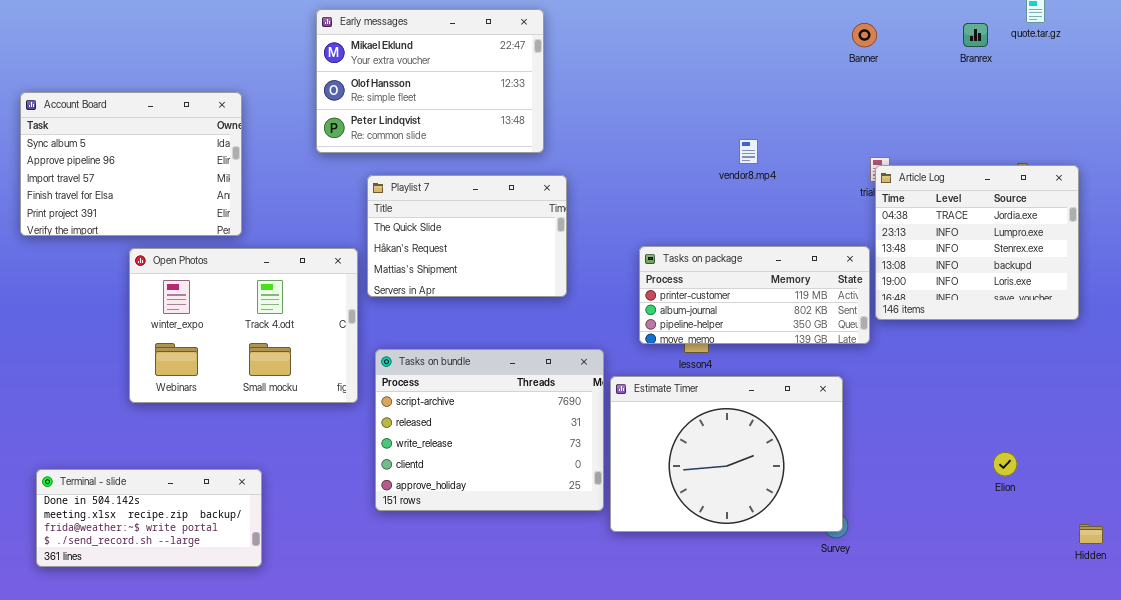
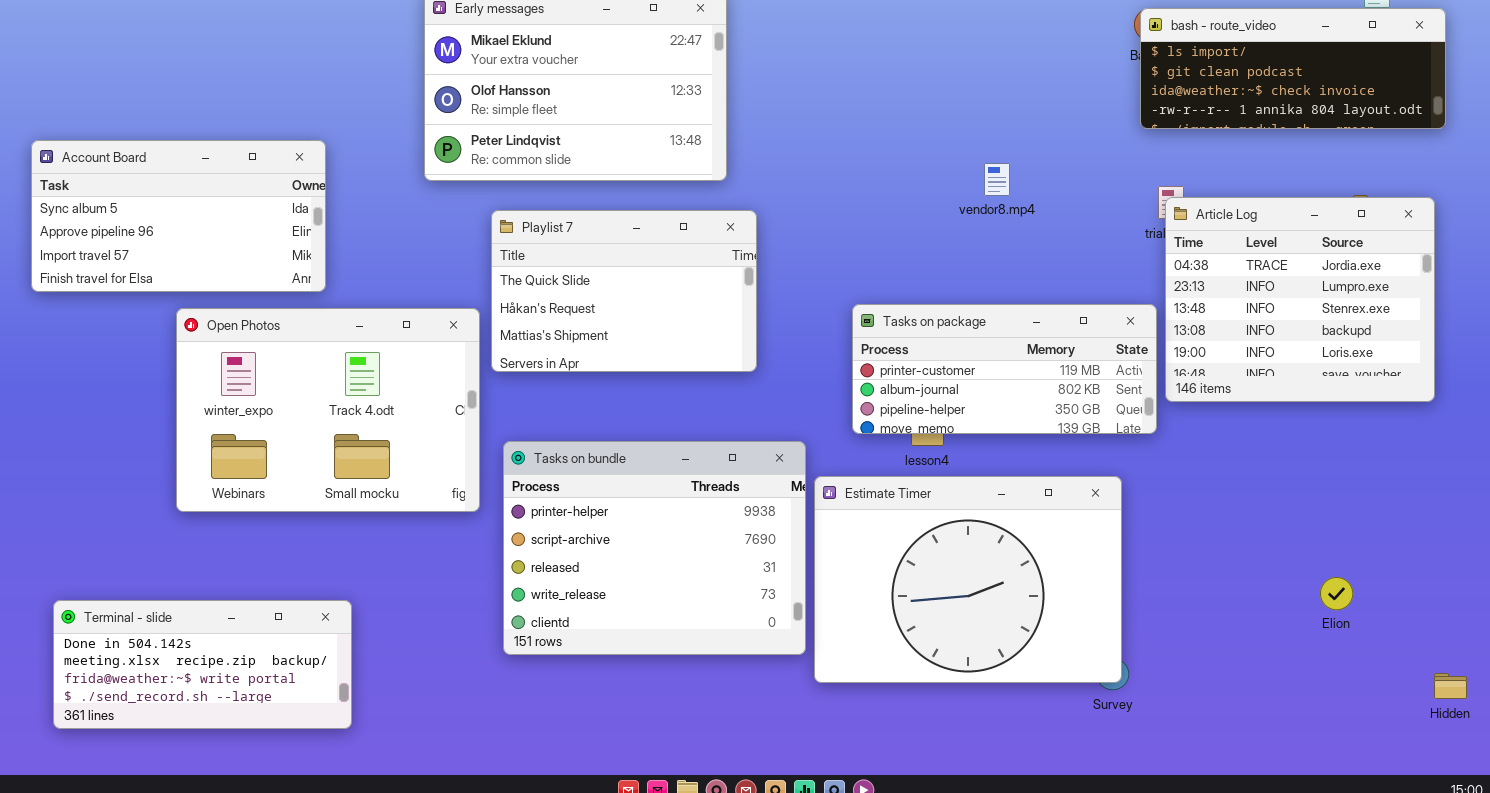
bash - route_video: none -> [1140,8,1446,129], opened
Account Board: [20,92,242,236] -> [31,140,326,292], resized
Tasks on bundle: [375,349,604,511] -> [503,441,806,655], scrolled up 1 row

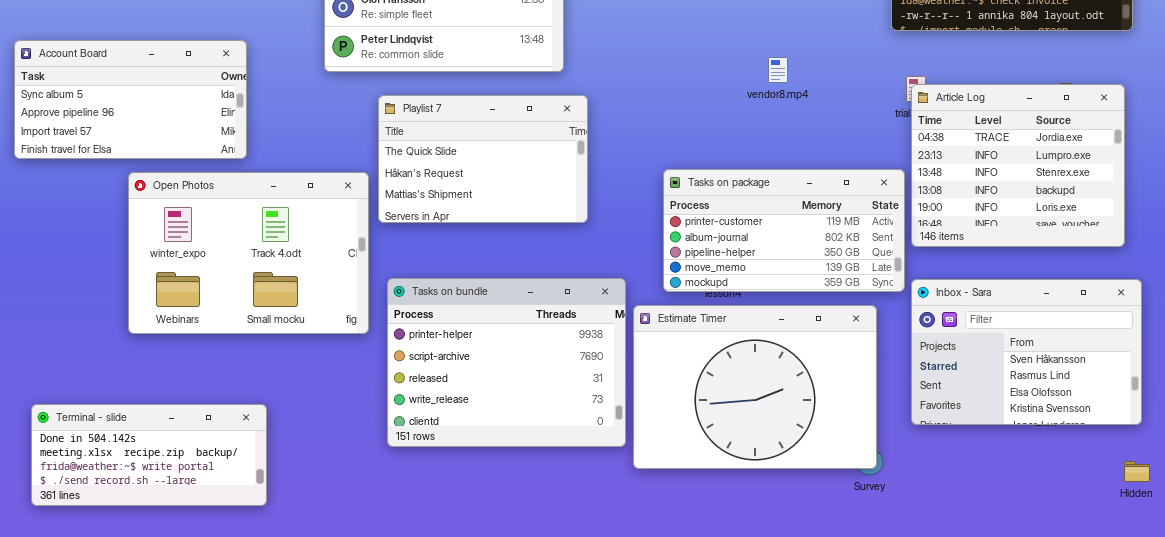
Tasks on package: [852,304,1157,434] -> [663,169,905,292], resized
Inbox - Sara: none -> [911,279,1142,425], opened

